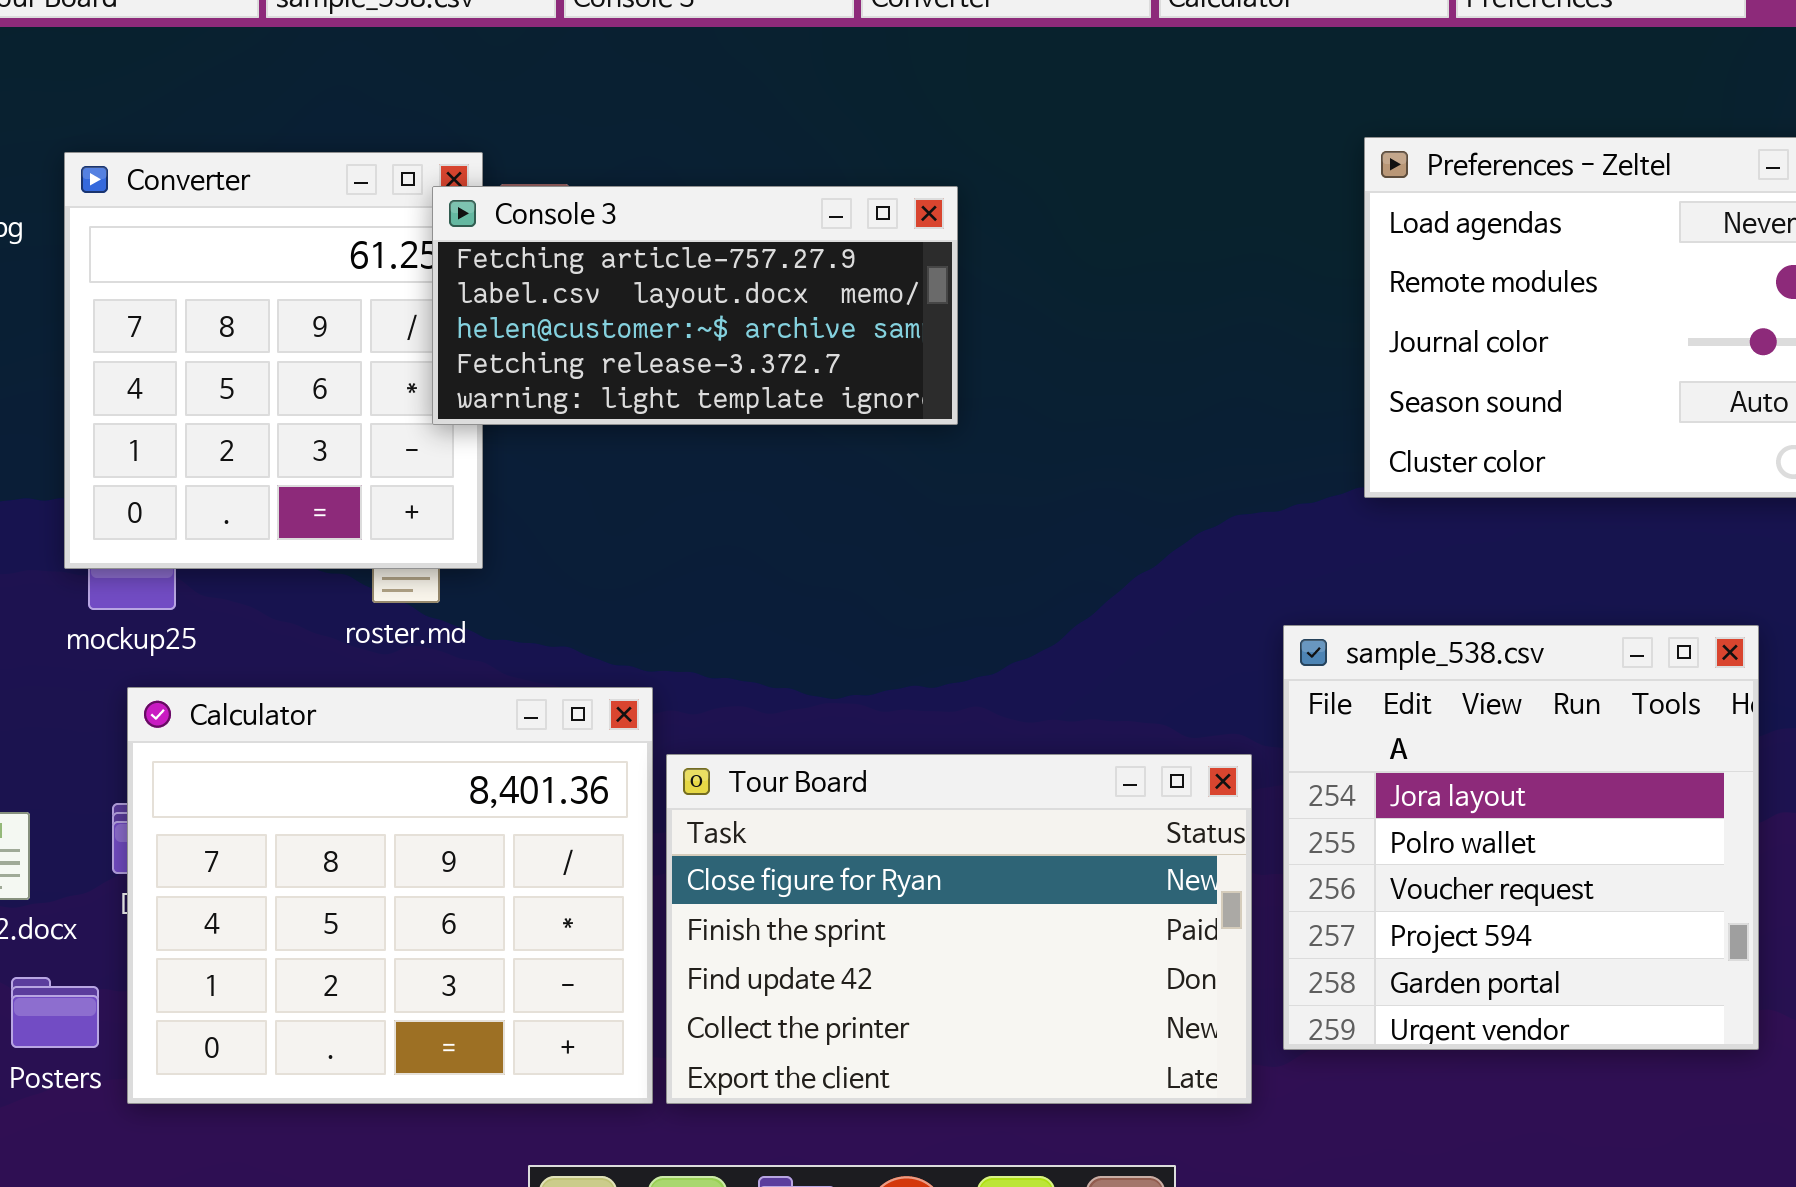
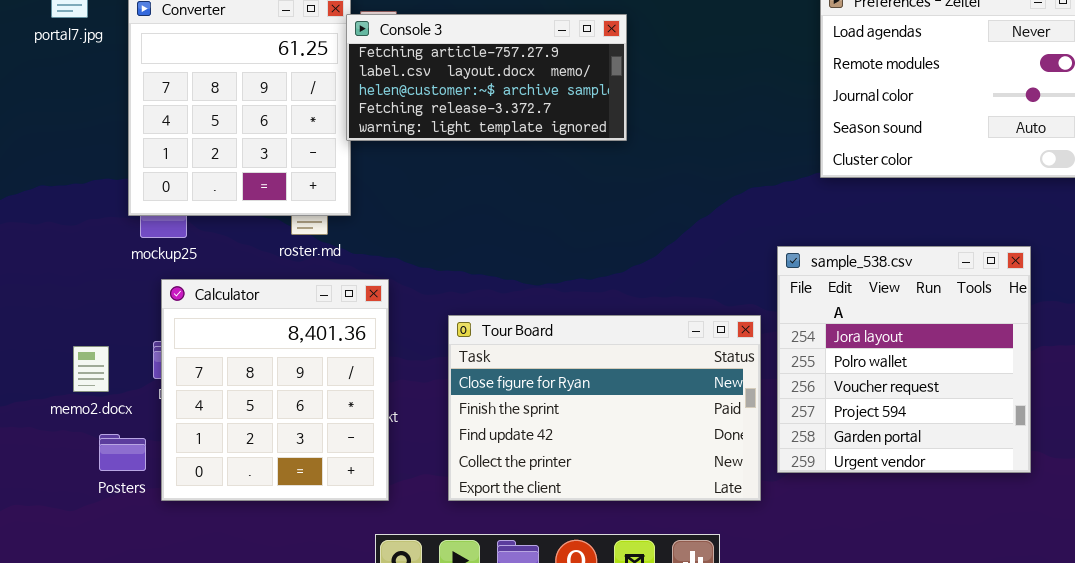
Console 3: [432,186,958,425] -> [346,14,627,141], moved
Calculator: [127,687,653,1104] -> [161,279,389,501], resized

